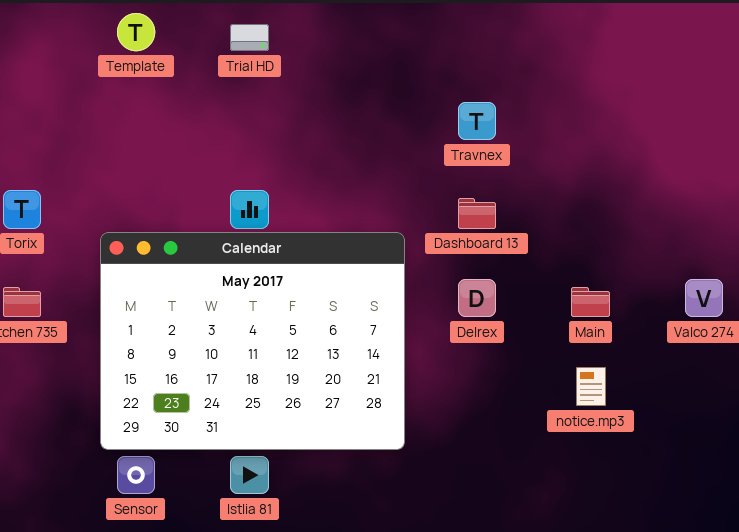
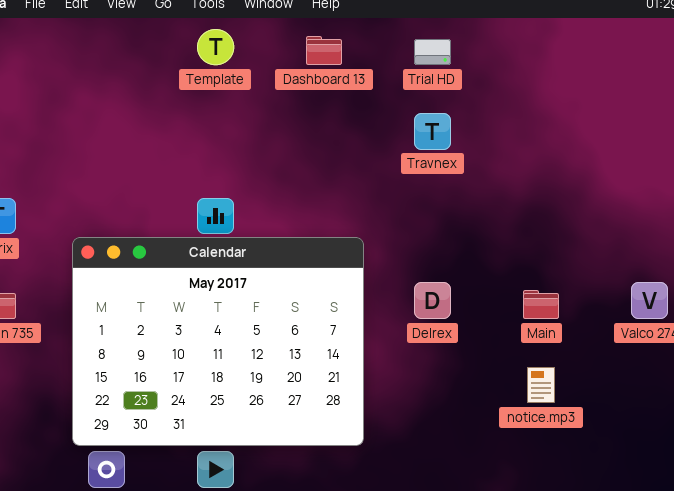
Template: [117,13,155,51] -> [197,29,234,65], moved
Trial HD: [230,24,269,51] -> [414,39,451,65], moved
Dashboard 13: [458,198,496,229] -> [306,36,342,65], moved

